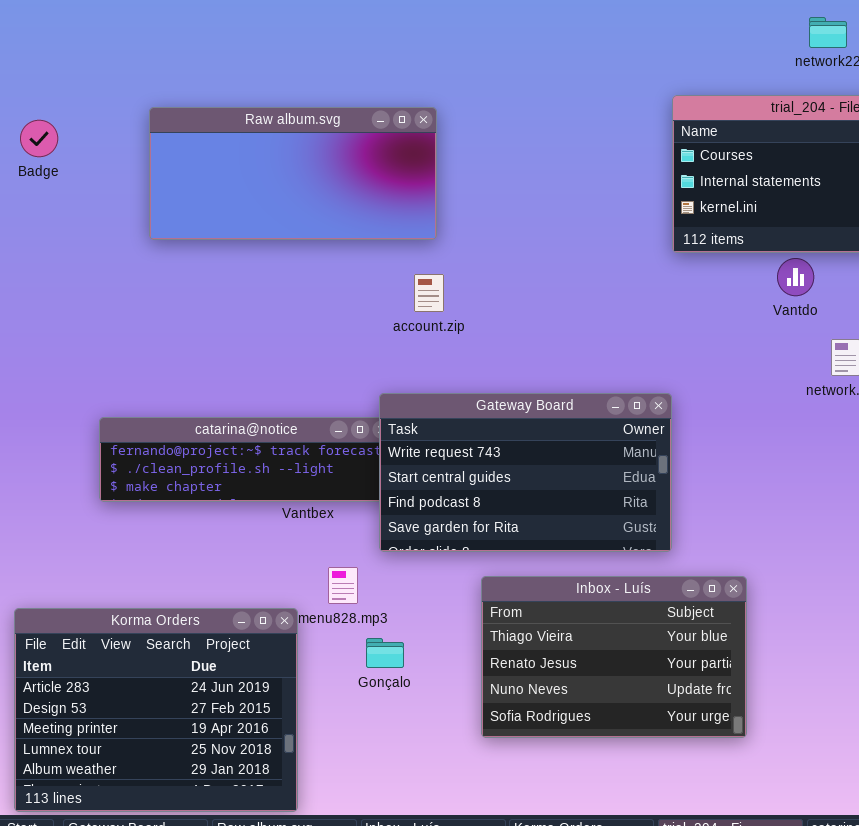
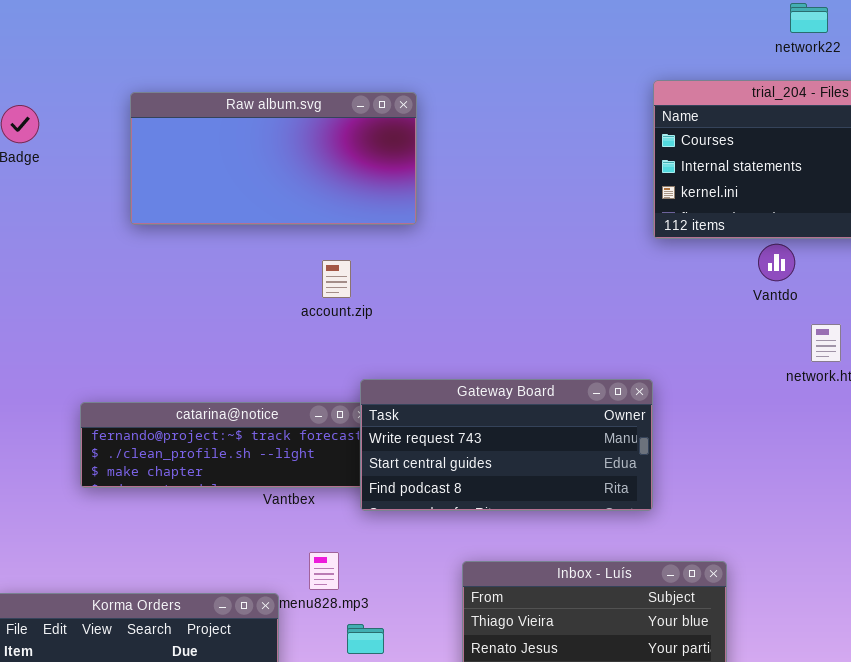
account.zip: [414,274,444,312] -> [322,260,351,298], moved
Gateway Board: [379,393,672,552] -> [360,379,653,511], resized

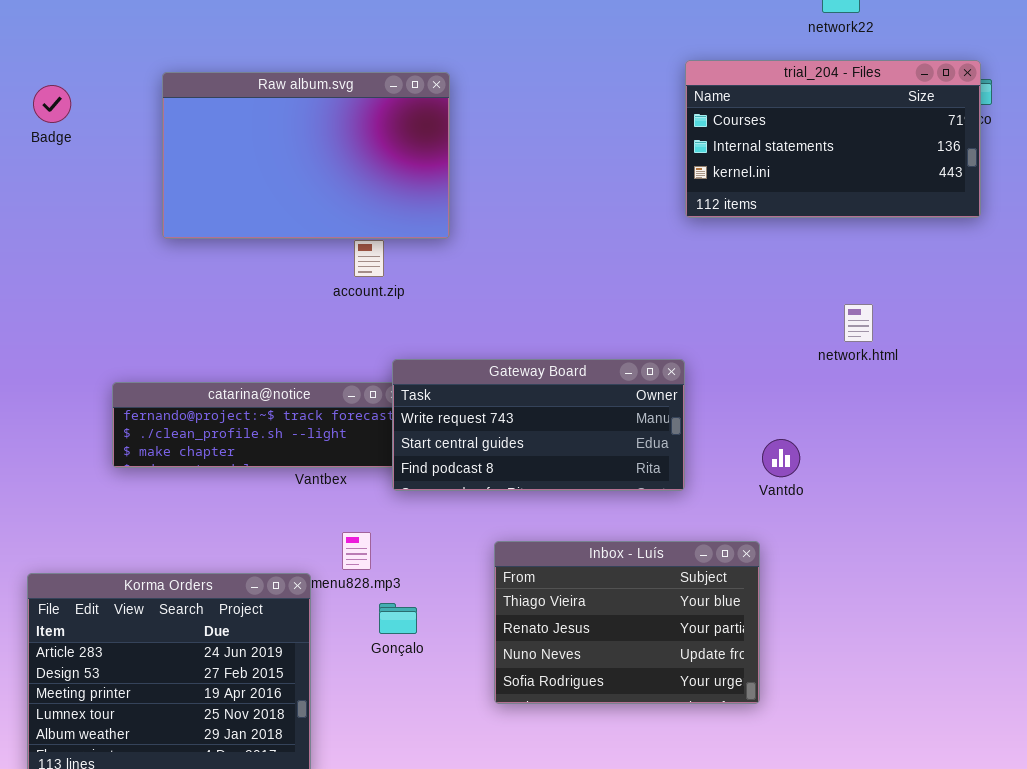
Raw album.svg: [130,92,417,225] -> [162,72,450,239], resized
Vantdo: [758,244,795,281] -> [762,439,800,477], moved

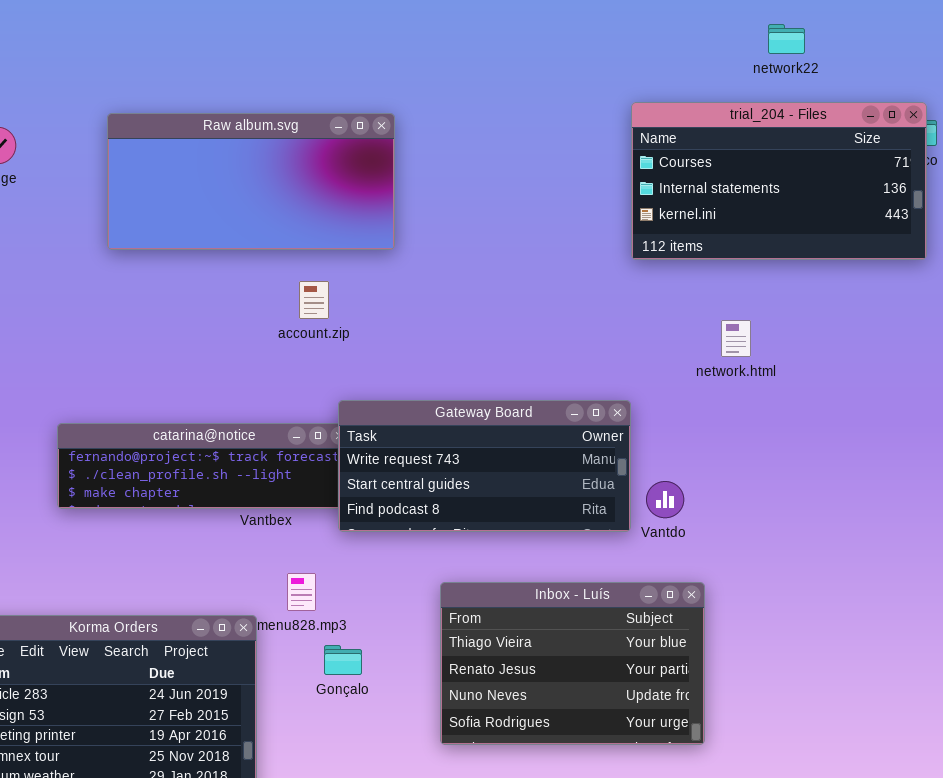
Raw album.svg: [162,72,450,239] -> [107,113,395,250], resized
network.html: [844,304,873,342] -> [721,320,751,357], moved
Vantdo: [762,439,800,477] -> [646,481,684,518], moved

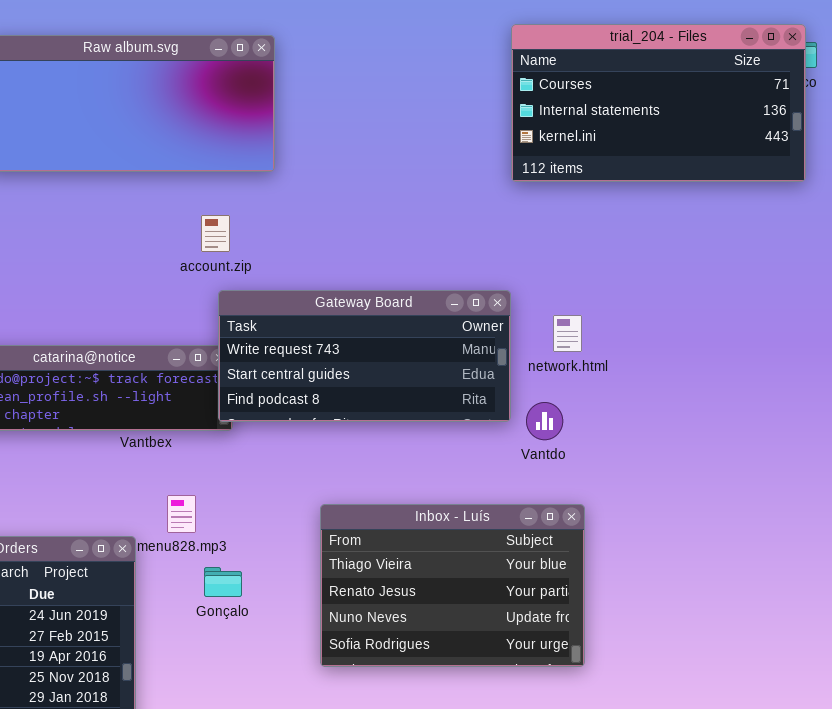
account.zip: [299,281,329,319] -> [201,215,230,252], moved
network.html: [721,320,751,357] -> [553,315,582,352], moved
Gateway Board: [338,400,631,532] -> [218,290,511,422], moved

